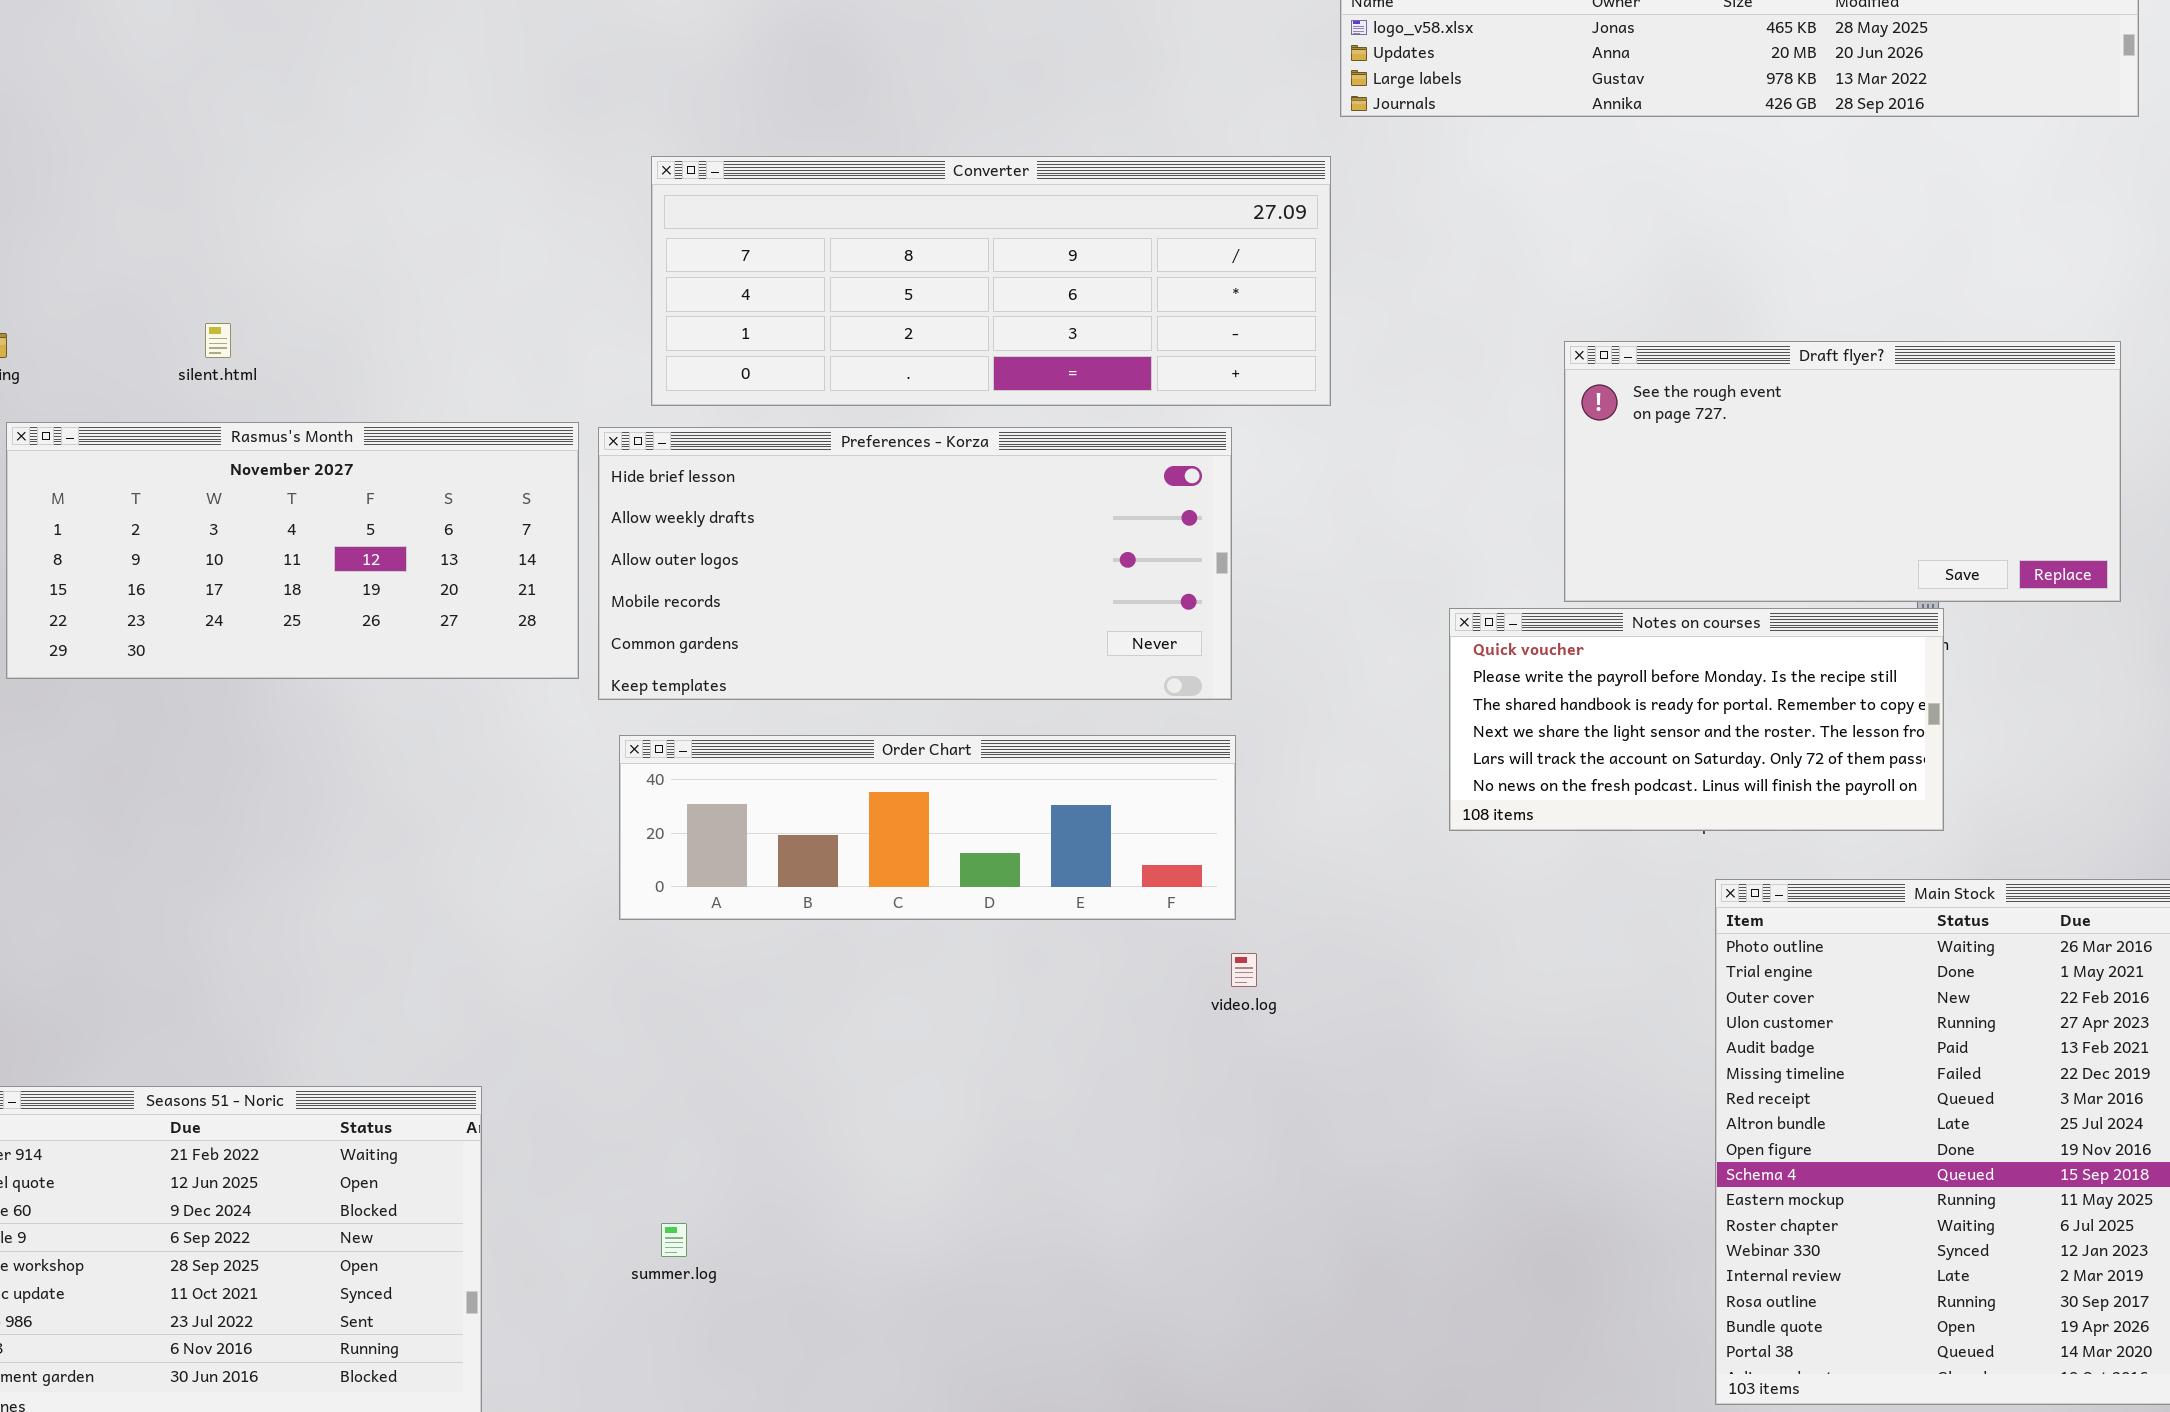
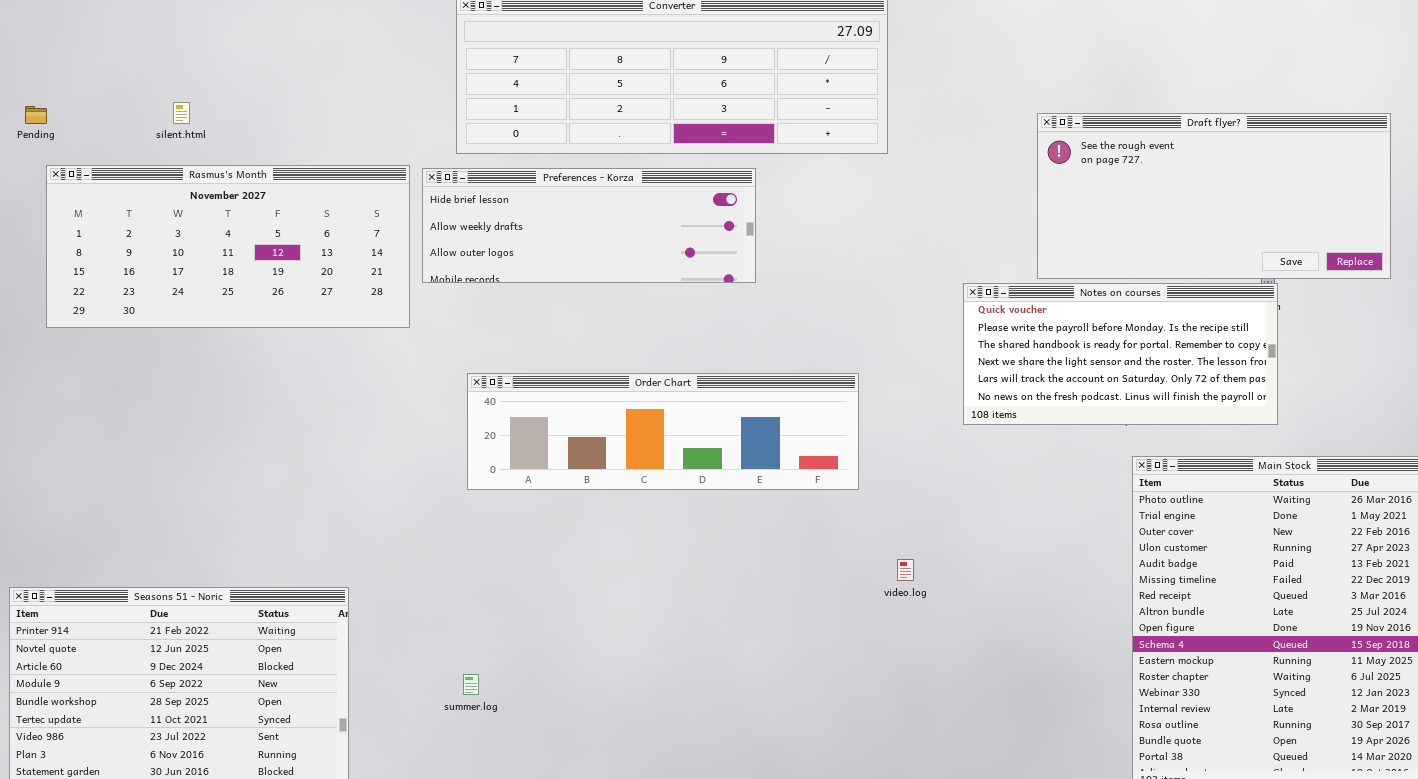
Preferences - Korza: [598,427,1232,700] -> [422,168,756,283], resized
Order Chart: [619,735,1236,920] -> [467,373,859,490], moved
video.log: [1231,953,1257,987] -> [897,559,914,581], moved

